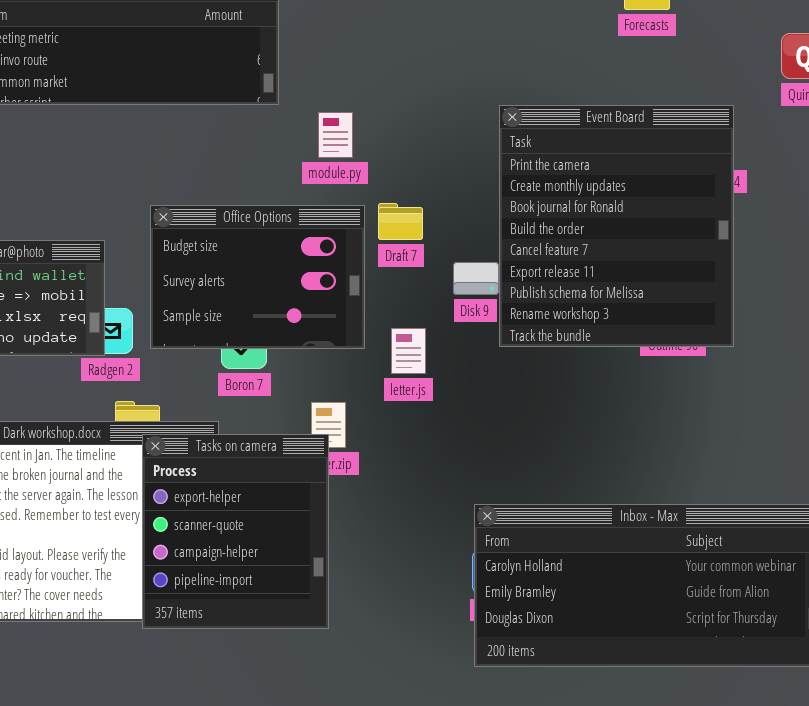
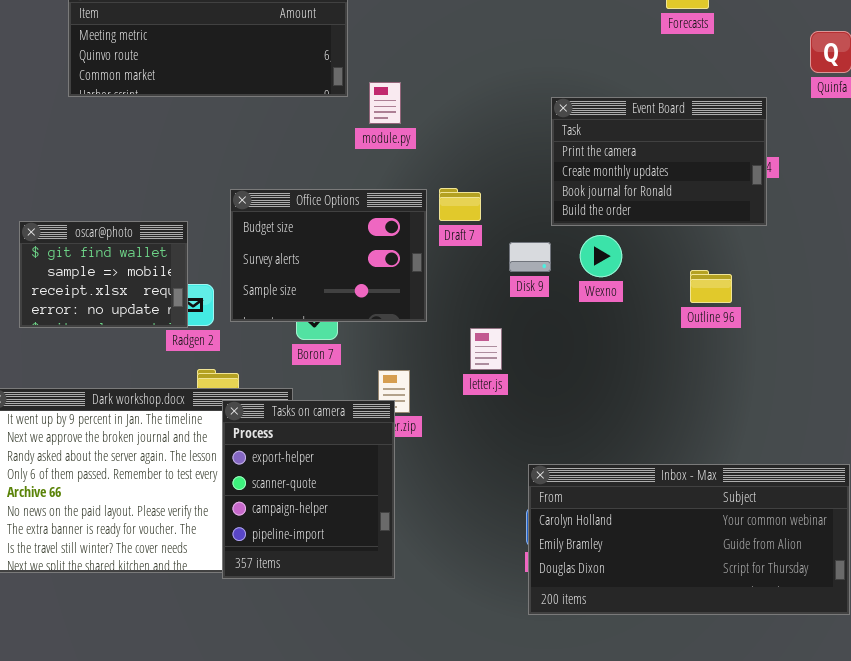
Event Board: [499,105,734,347] -> [551,97,767,226], resized
module.py: [318,112,353,158] -> [369,82,401,124], moved
letter.js: [391,328,426,374] -> [470,328,502,370], moved

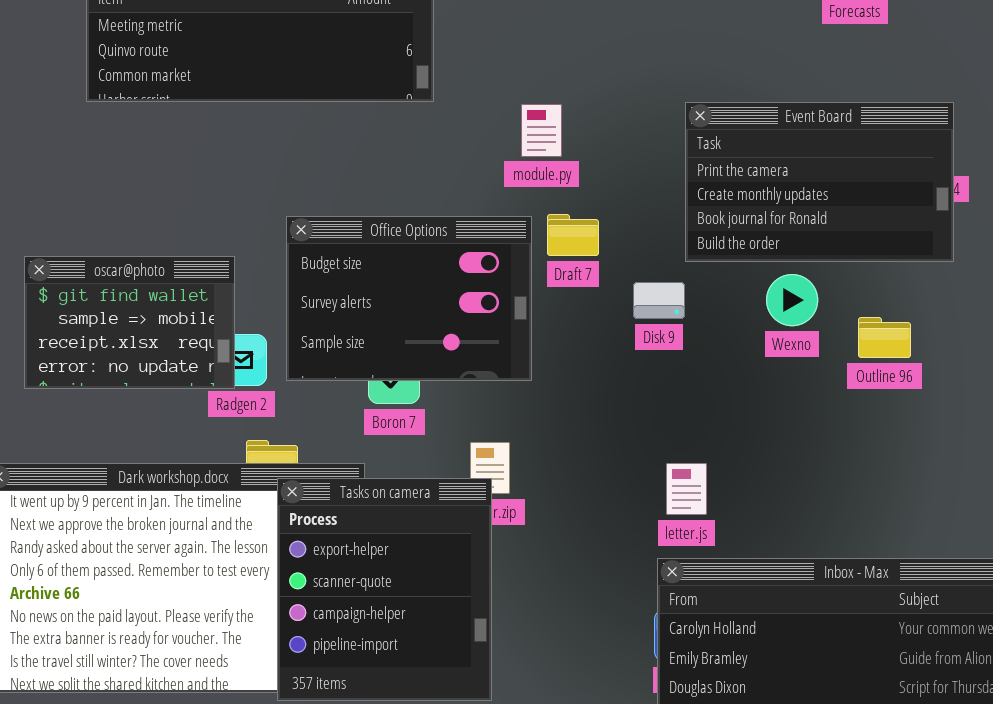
module.py: [369,82,401,124] -> [521,104,562,157], moved
Wexno: [580,235,622,277] -> [766,274,818,326], moved
letter.js: [470,328,502,370] -> [666,463,707,515], moved

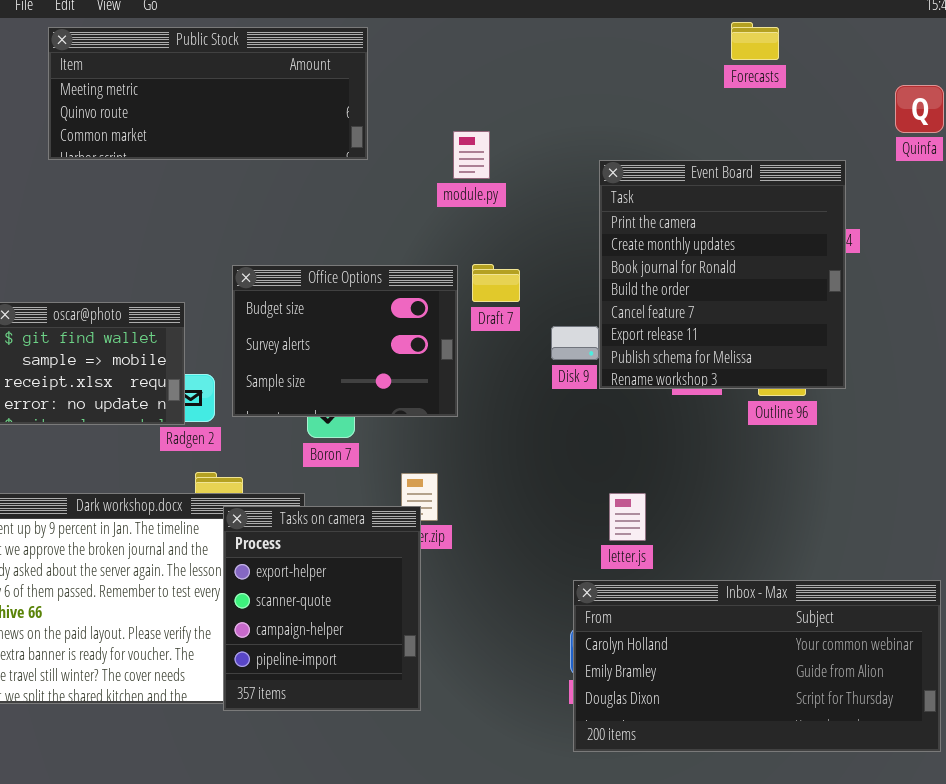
Event Board: [685,102,954,262] -> [599,160,846,389], resized
module.py: [521,104,562,157] -> [453,131,490,179], moved
letter.js: [666,463,707,515] -> [609,493,646,541], moved

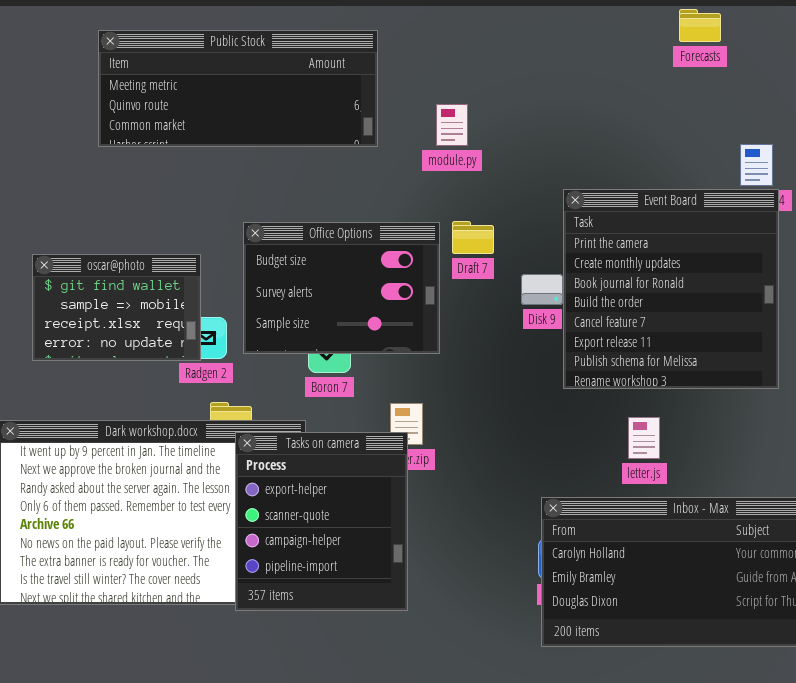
Public Stock: [48,27,368,160] -> [98,30,378,147], moved
Event Board: [599,160,846,389] -> [563,189,779,389], moved
letter.js: [609,493,646,541] -> [628,417,660,459], moved

